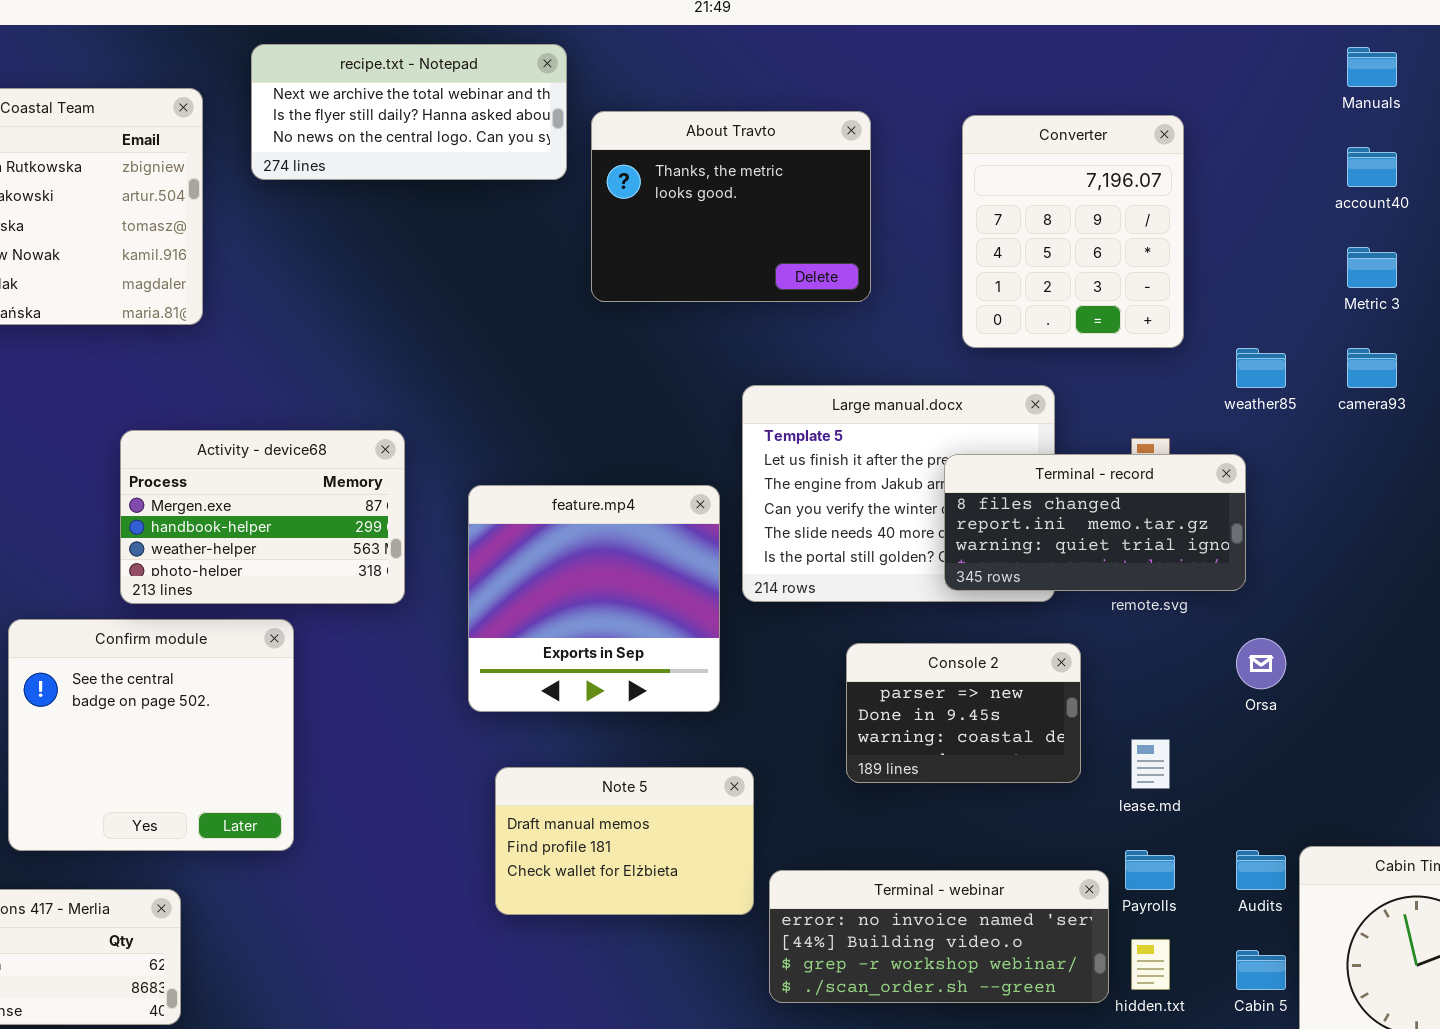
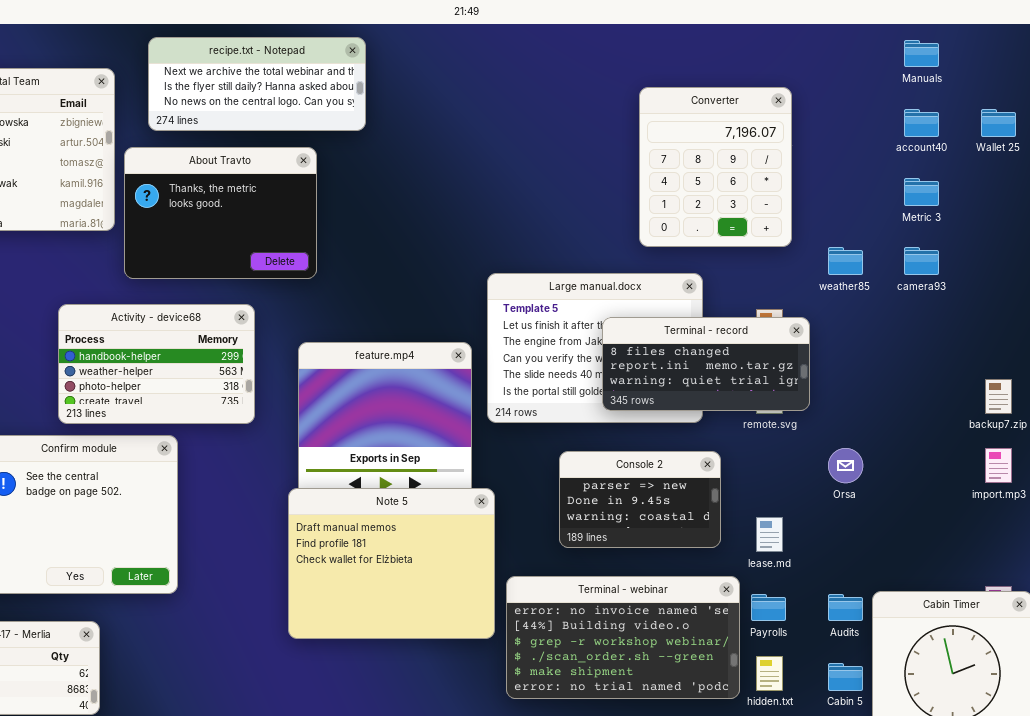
About Travto: [591,111,871,302] -> [124,147,317,279], moved
Activity - device68: [120,430,405,604] -> [58,304,255,424], scrolled down 1 row
Terminal - record: [944,454,1246,591] -> [602,317,810,411], moved
Note 5: [495,767,754,915] -> [288,488,495,639], resized
Terminal - webinar: [769,870,1109,1003] -> [506,576,740,699], resized

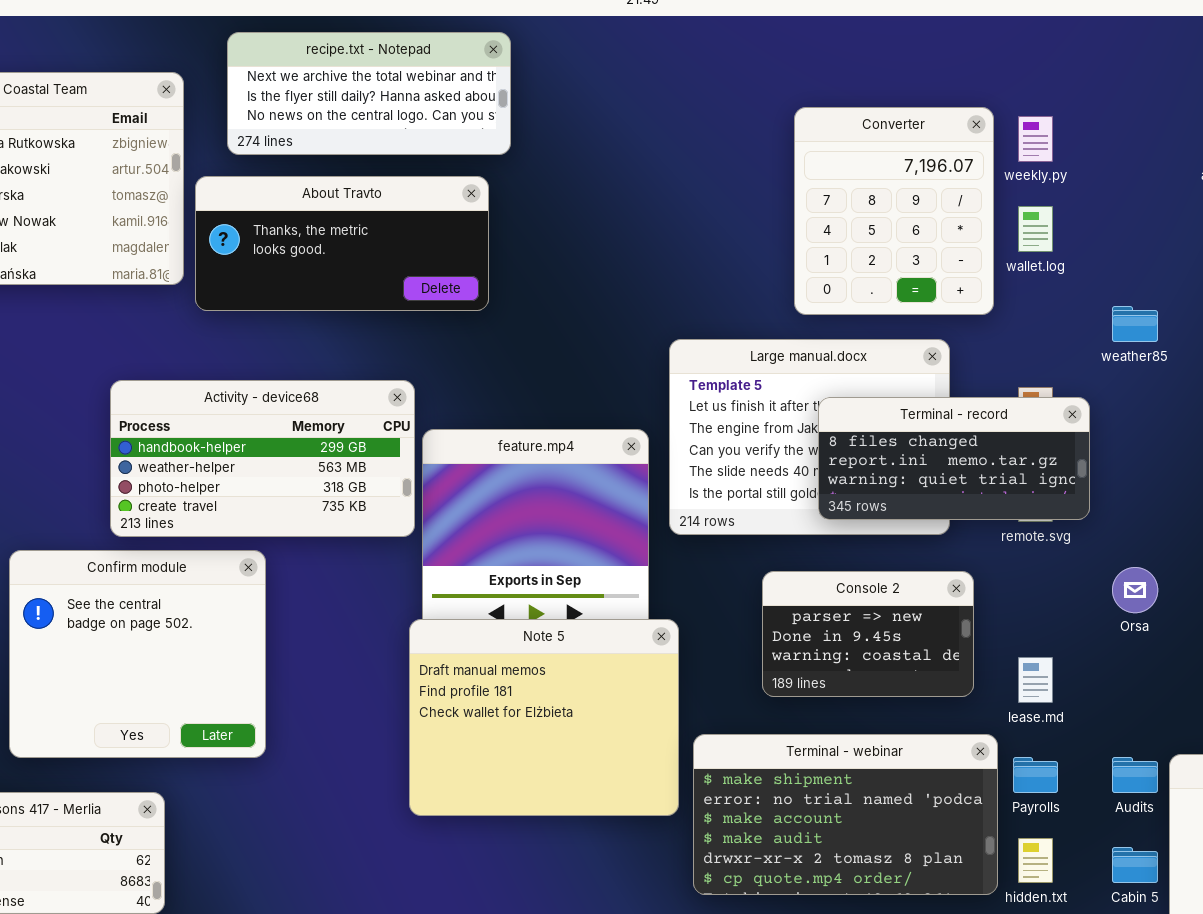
Converter: [639,87,792,247] -> [794,107,994,315], moved
About Travto: [124,147,317,279] -> [195,176,489,311], resized
Activity - device68: [58,304,255,424] -> [110,380,415,537], resized
Terminal - webinar: [506,576,740,699] -> [693,734,998,895], scrolled down 4 rows

